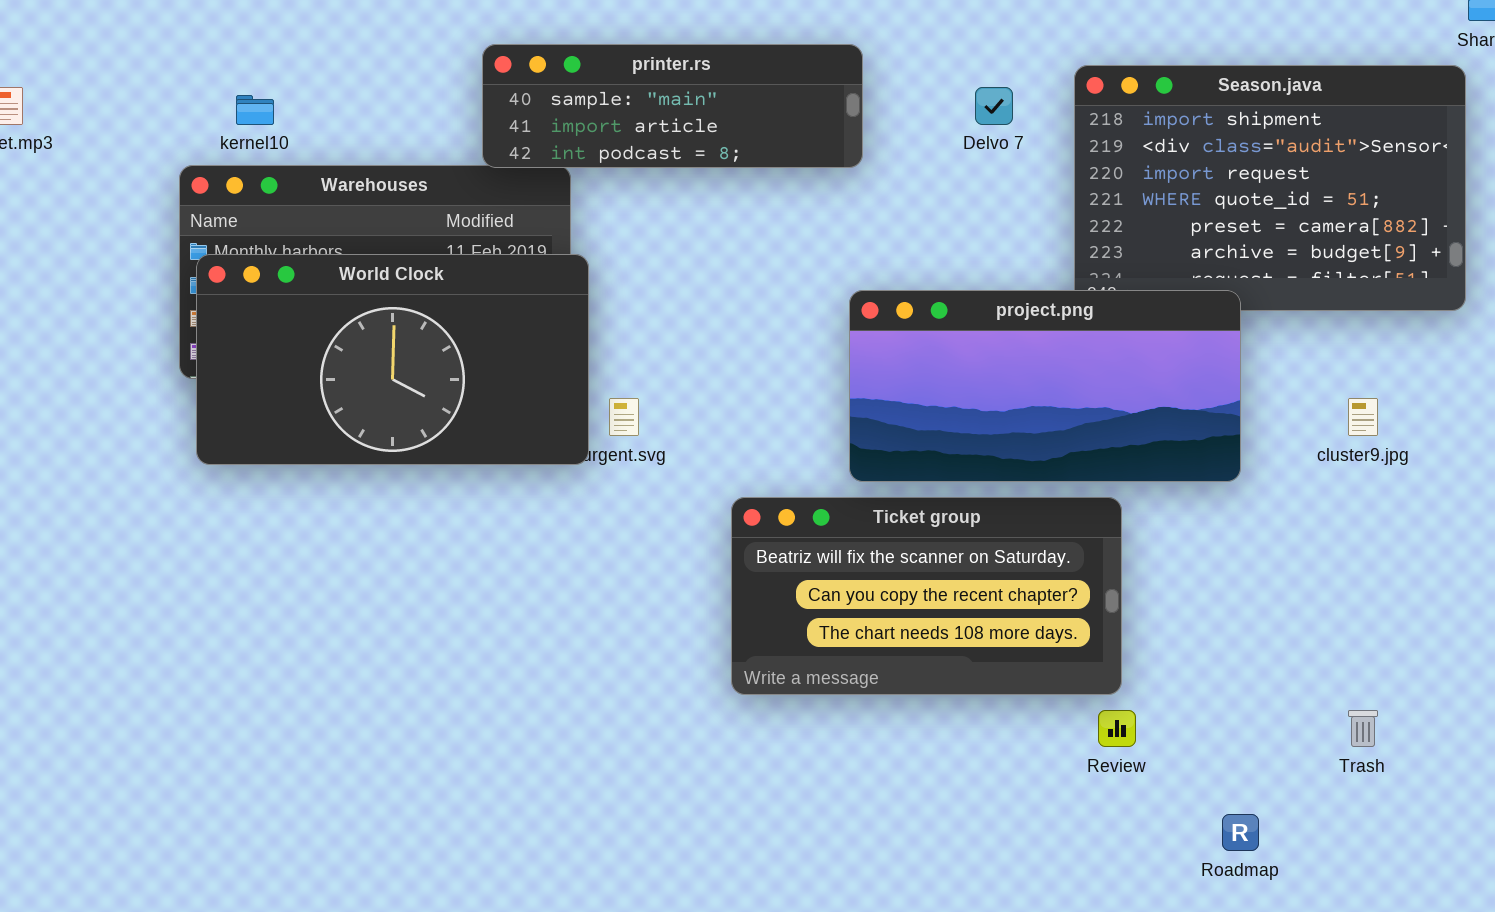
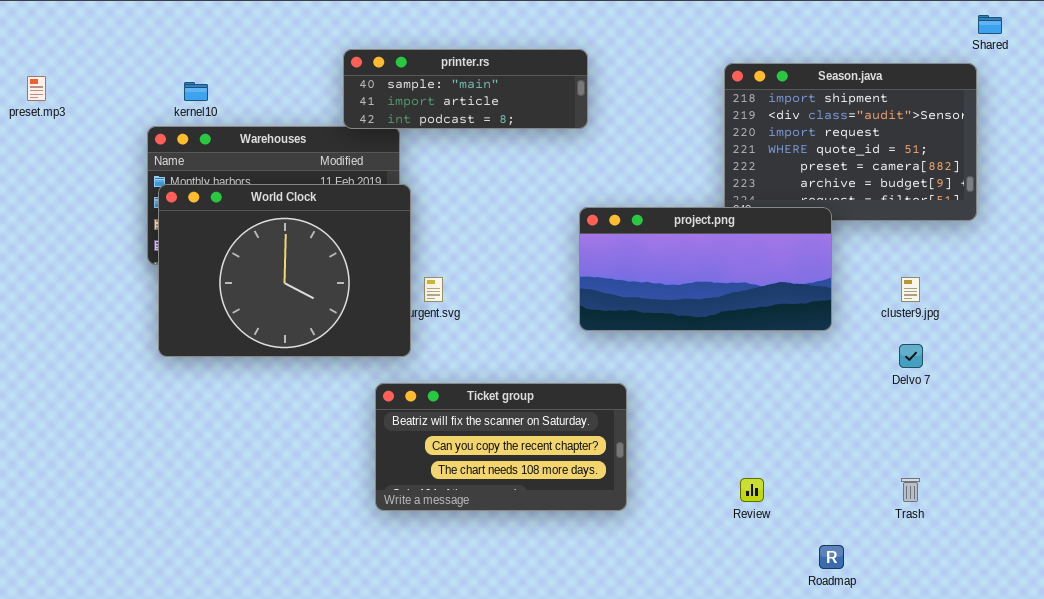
Delvo 7: [975,87,1013,125] -> [899,344,923,368], moved
World Clock: [196,254,589,465] -> [158,184,411,357], resized
Ticket group: [731,497,1122,695] -> [375,383,627,511], moved

